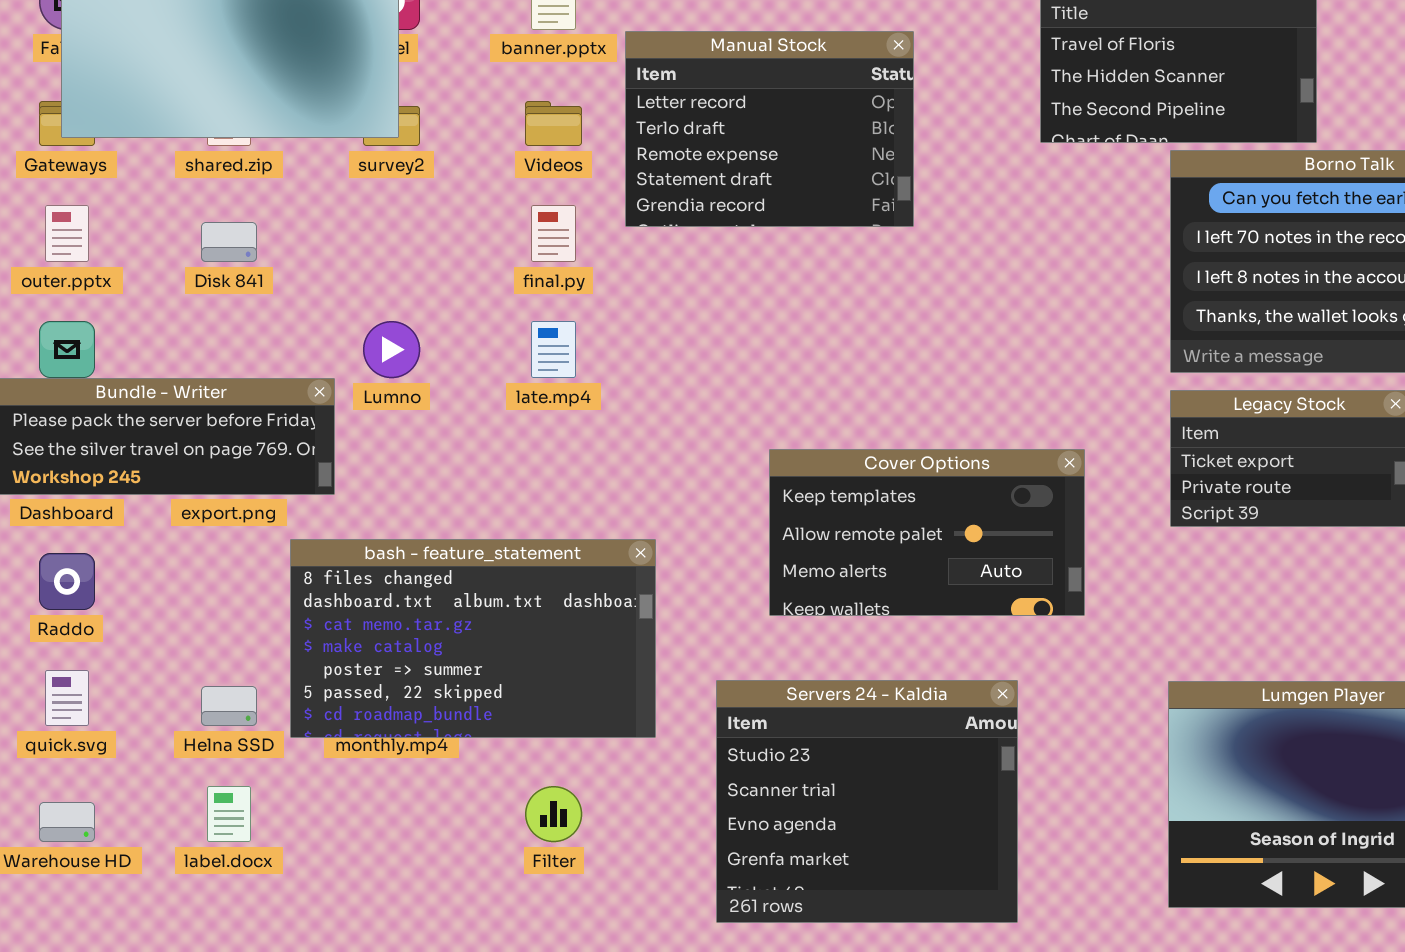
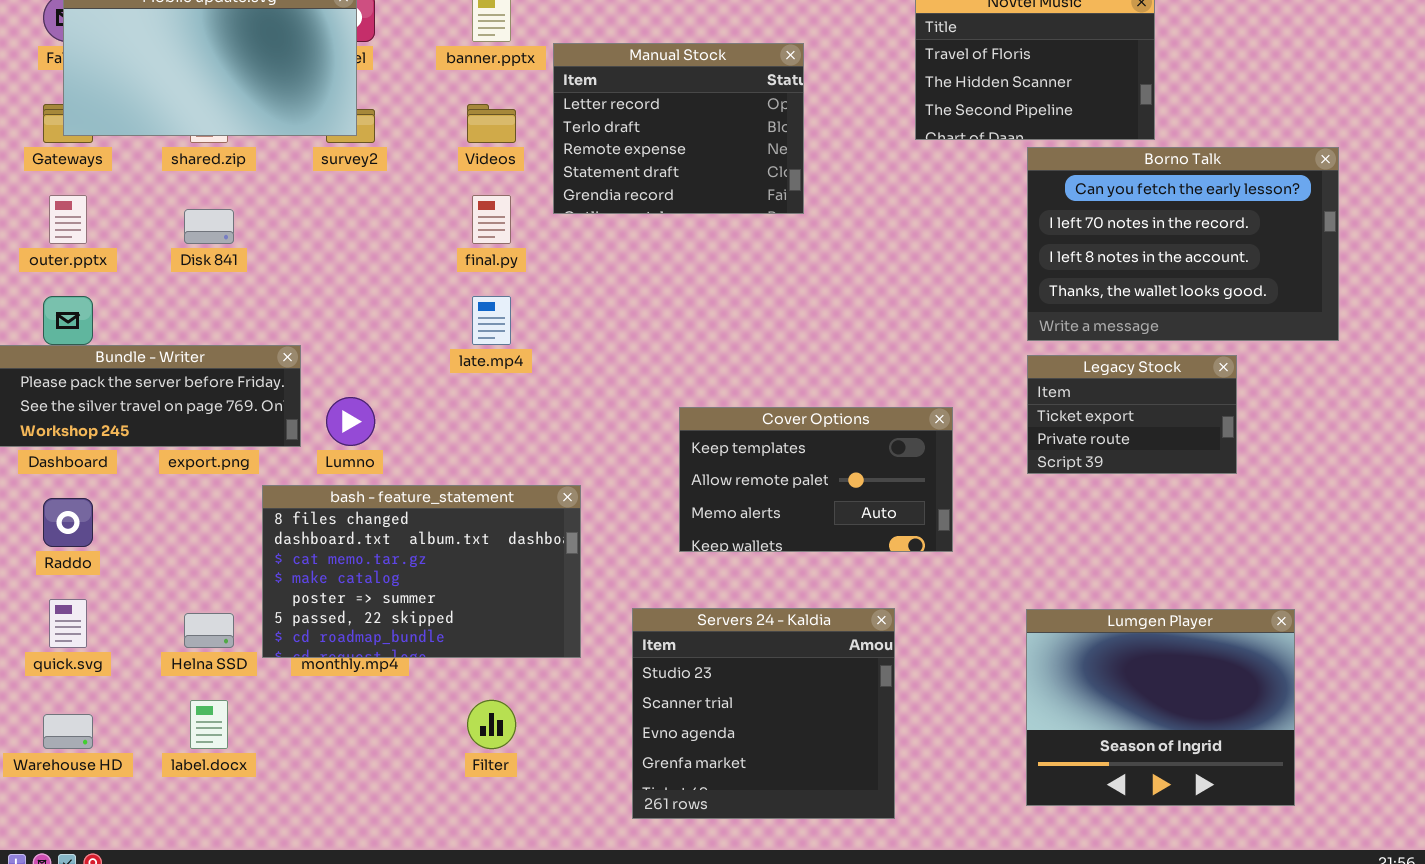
Lumno: [363,321,420,378] -> [326,397,375,446], moved

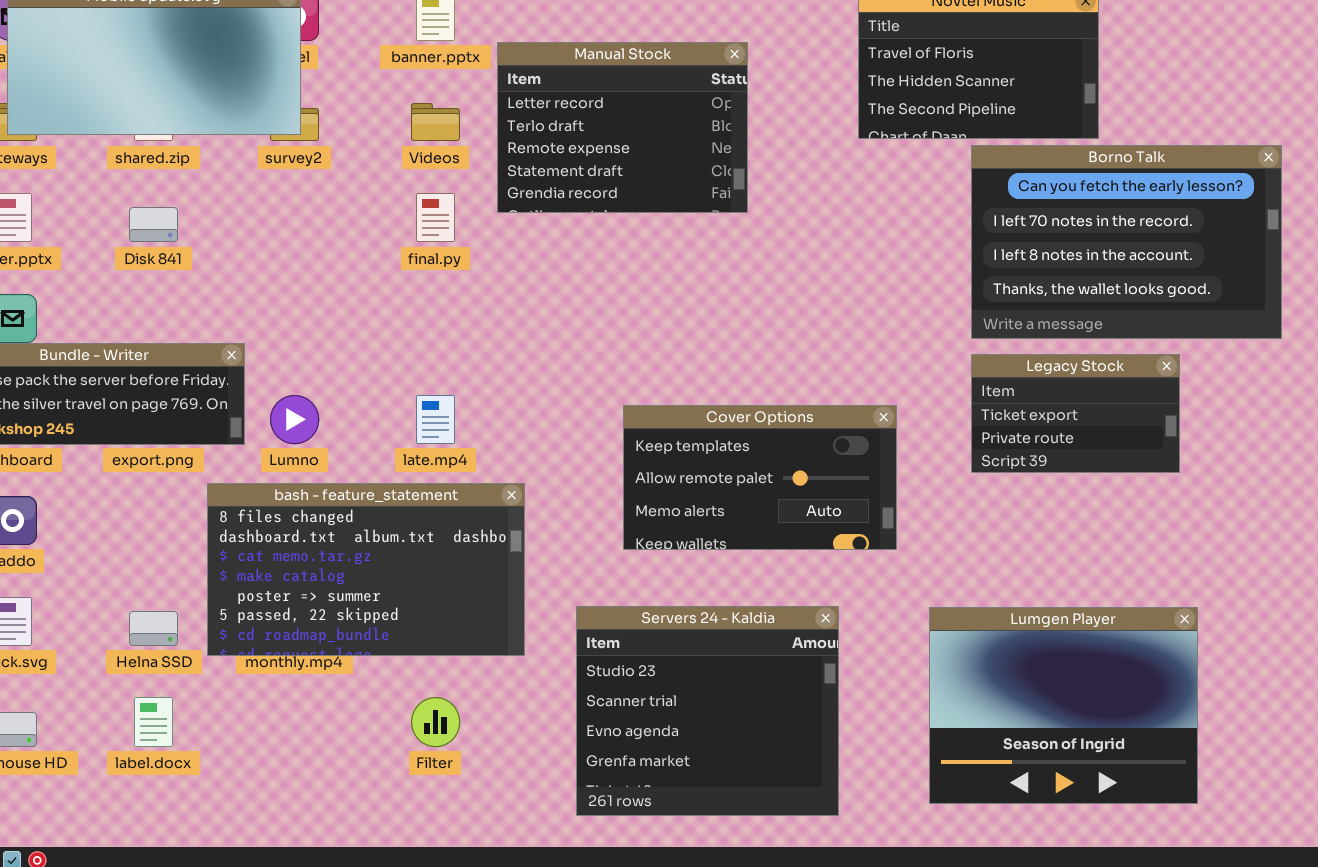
late.mp4: [472,296,511,345] -> [416,395,455,444], moved
Lumgen Player: [1026,609,1295,806] -> [929,607,1198,804], moved

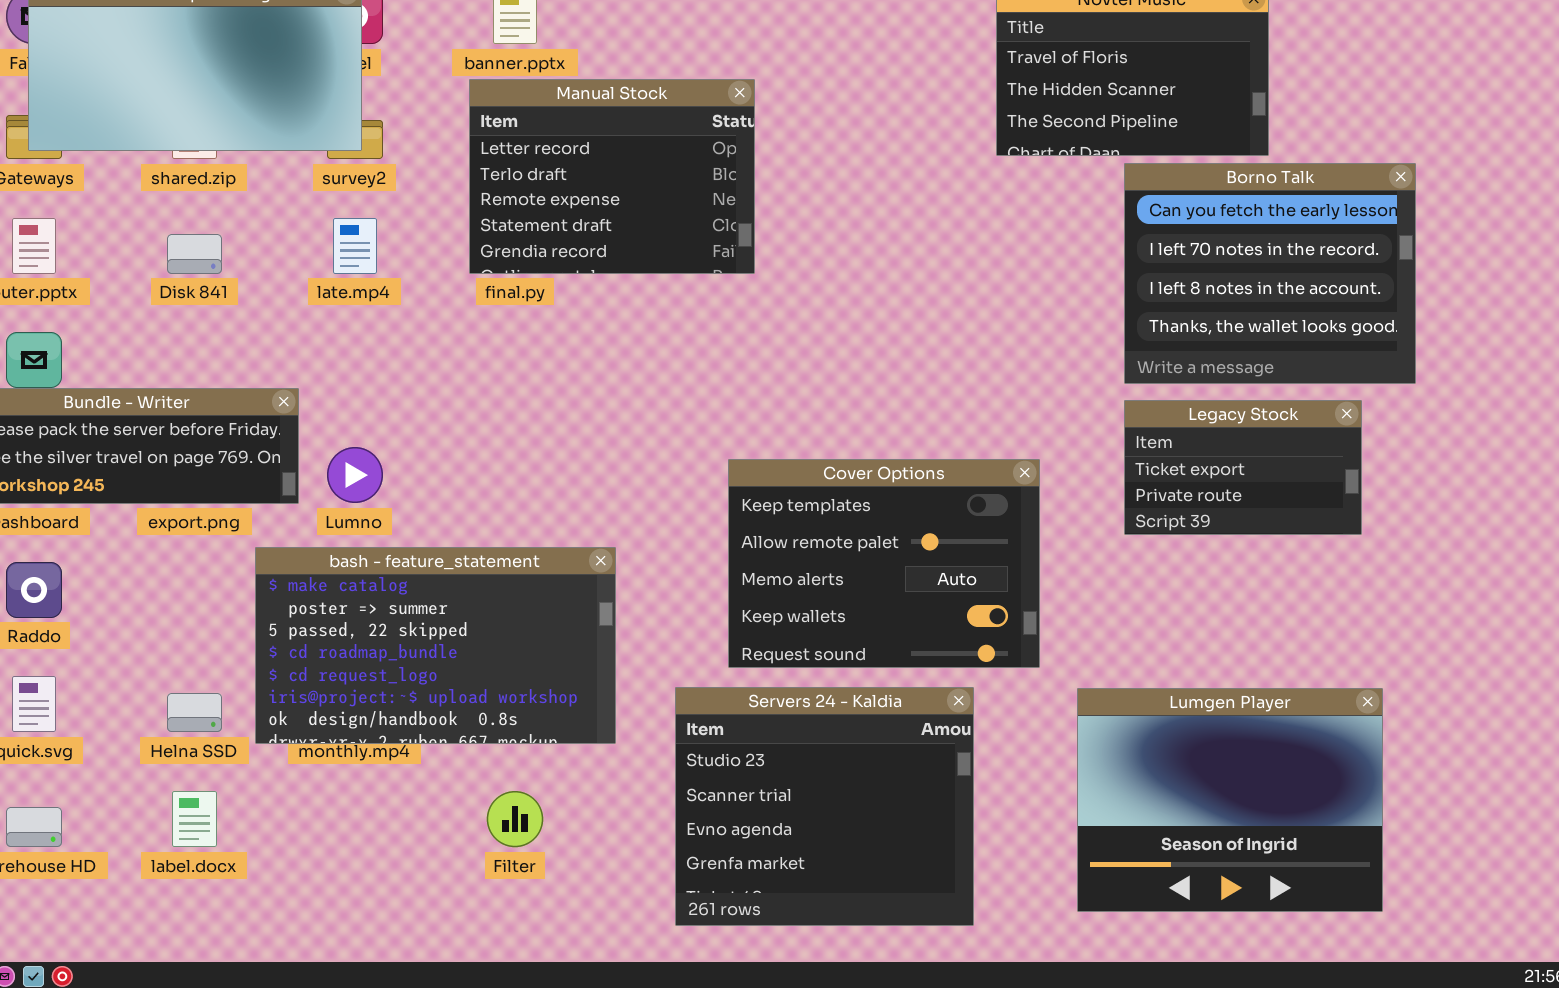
Manual Stock: [497,42,748,213] -> [469,79,755,274], moved
Borno Talk: [971,145,1282,339] -> [1124,163,1416,384], resized
late.mp4: [416,395,455,444] -> [333,218,377,274], moved
Cover Options: [623,405,897,550] -> [728,459,1040,668], resized
bash - feature_statement: [207,483,525,656] -> [255,547,616,744], scrolled down 3 rows

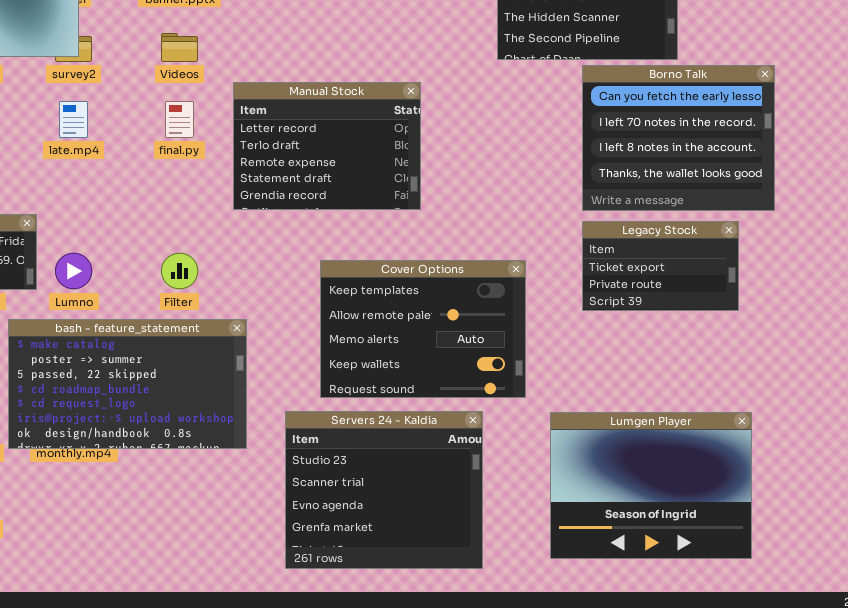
Manual Stock: [469,79,755,274] -> [233,82,421,210], moved
Filter: [487,791,543,847] -> [161,253,198,289], moved

